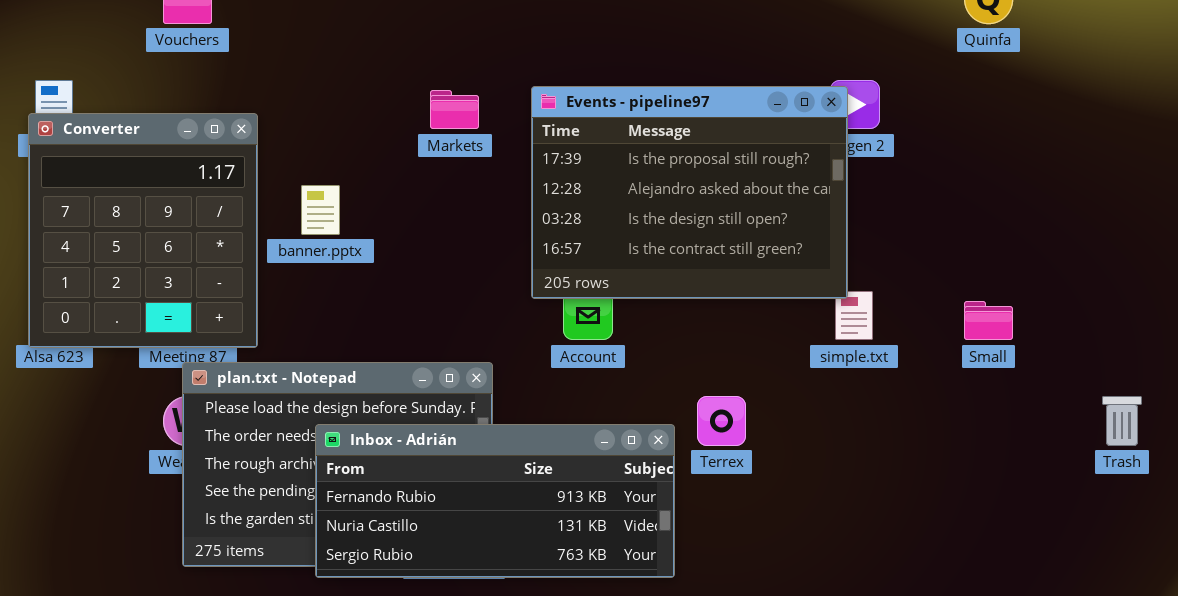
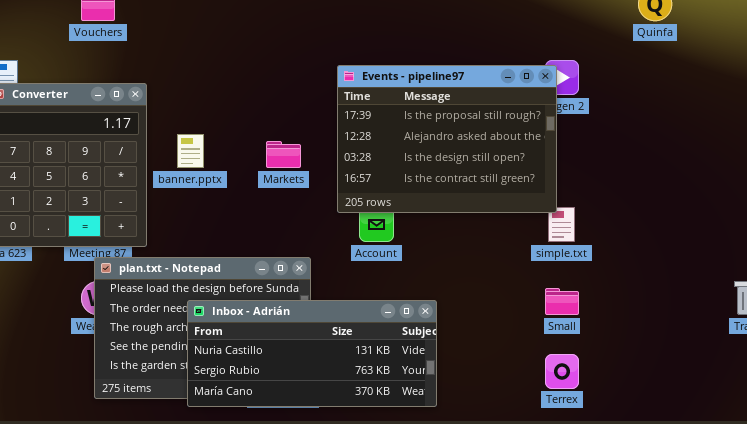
Markets: [430,90,479,129] -> [266,141,301,168], moved
Small: [964,301,1013,340] -> [545,288,579,315], moved
Terrex: [697,396,746,446] -> [545,354,579,389], moved
Inbox - Adrián: [315,424,675,578] -> [187,300,437,407], scrolled down 1 row

